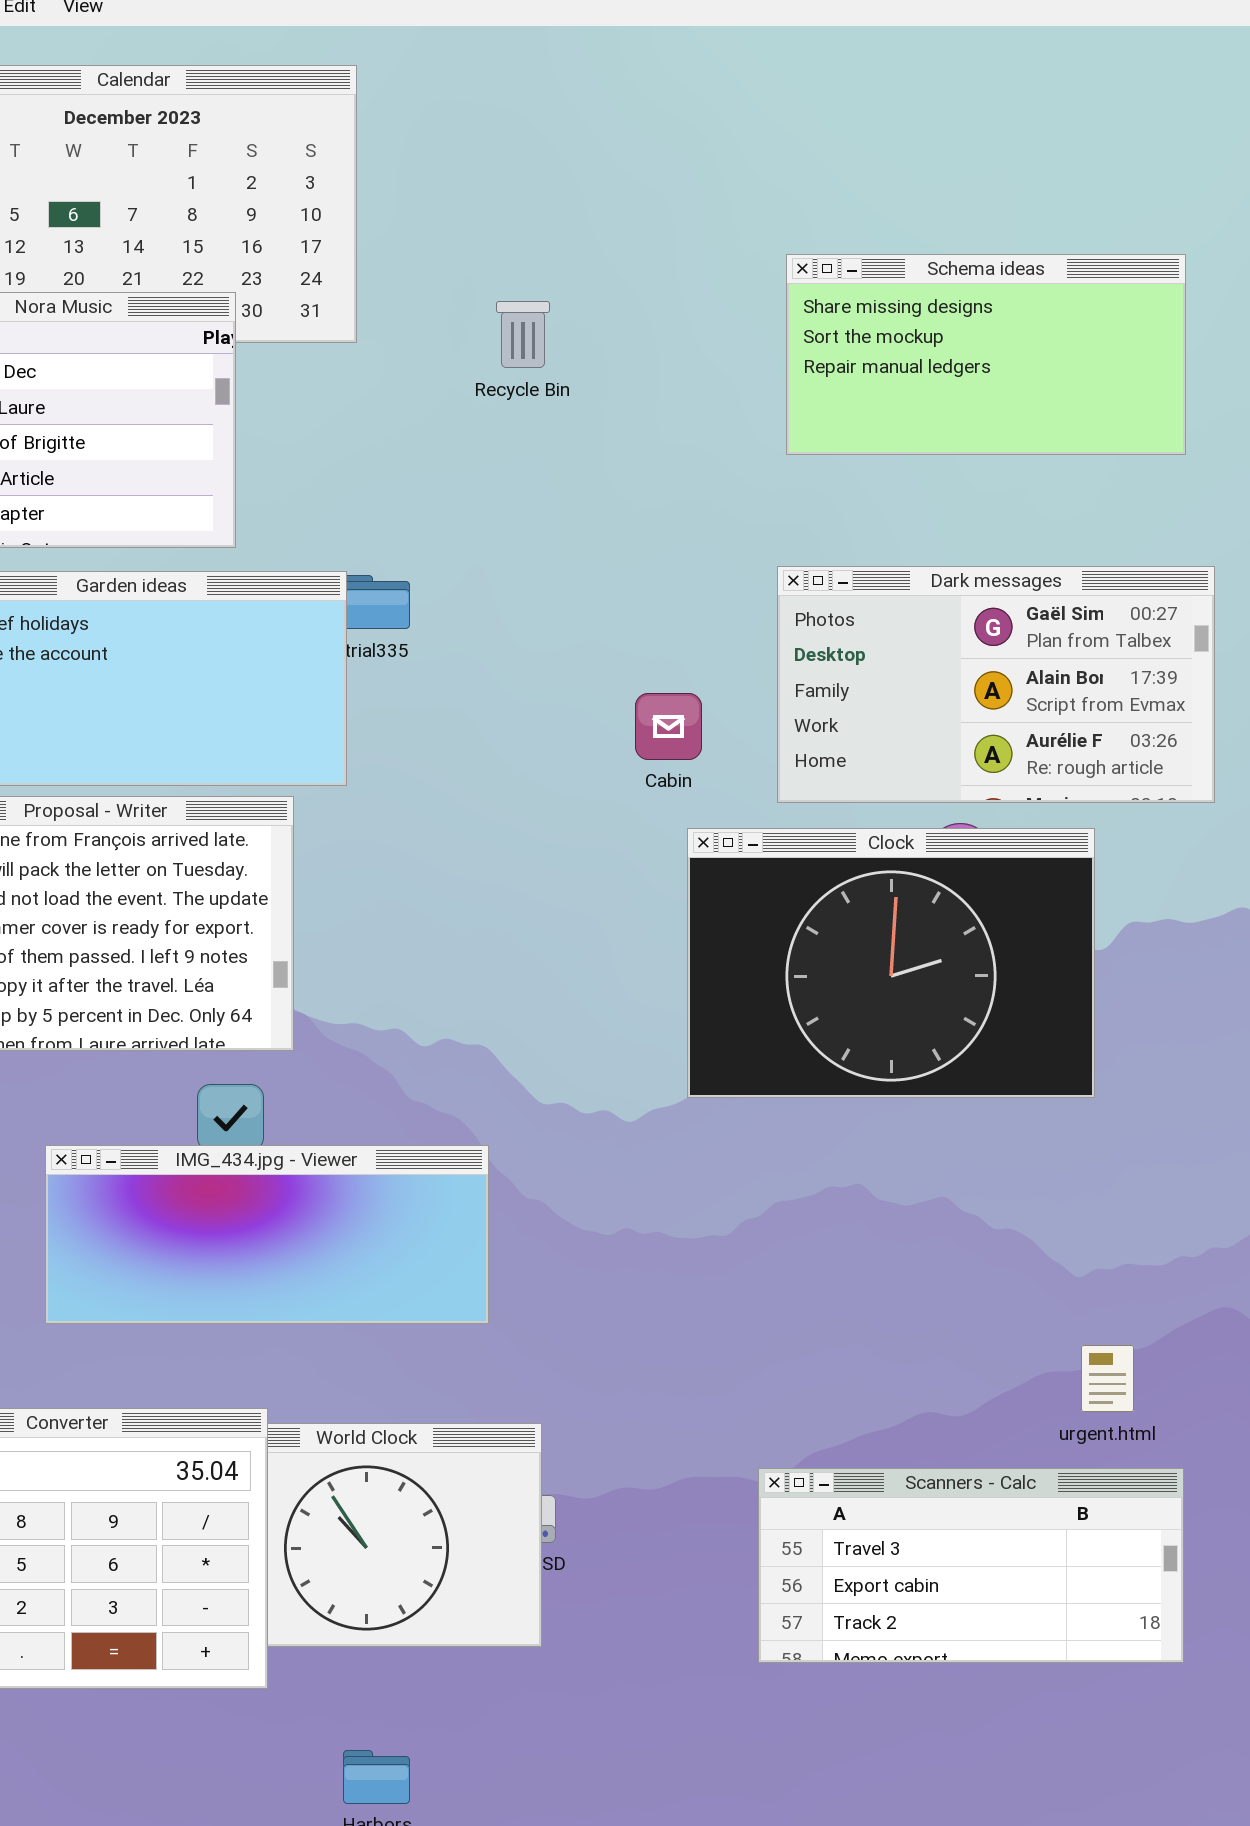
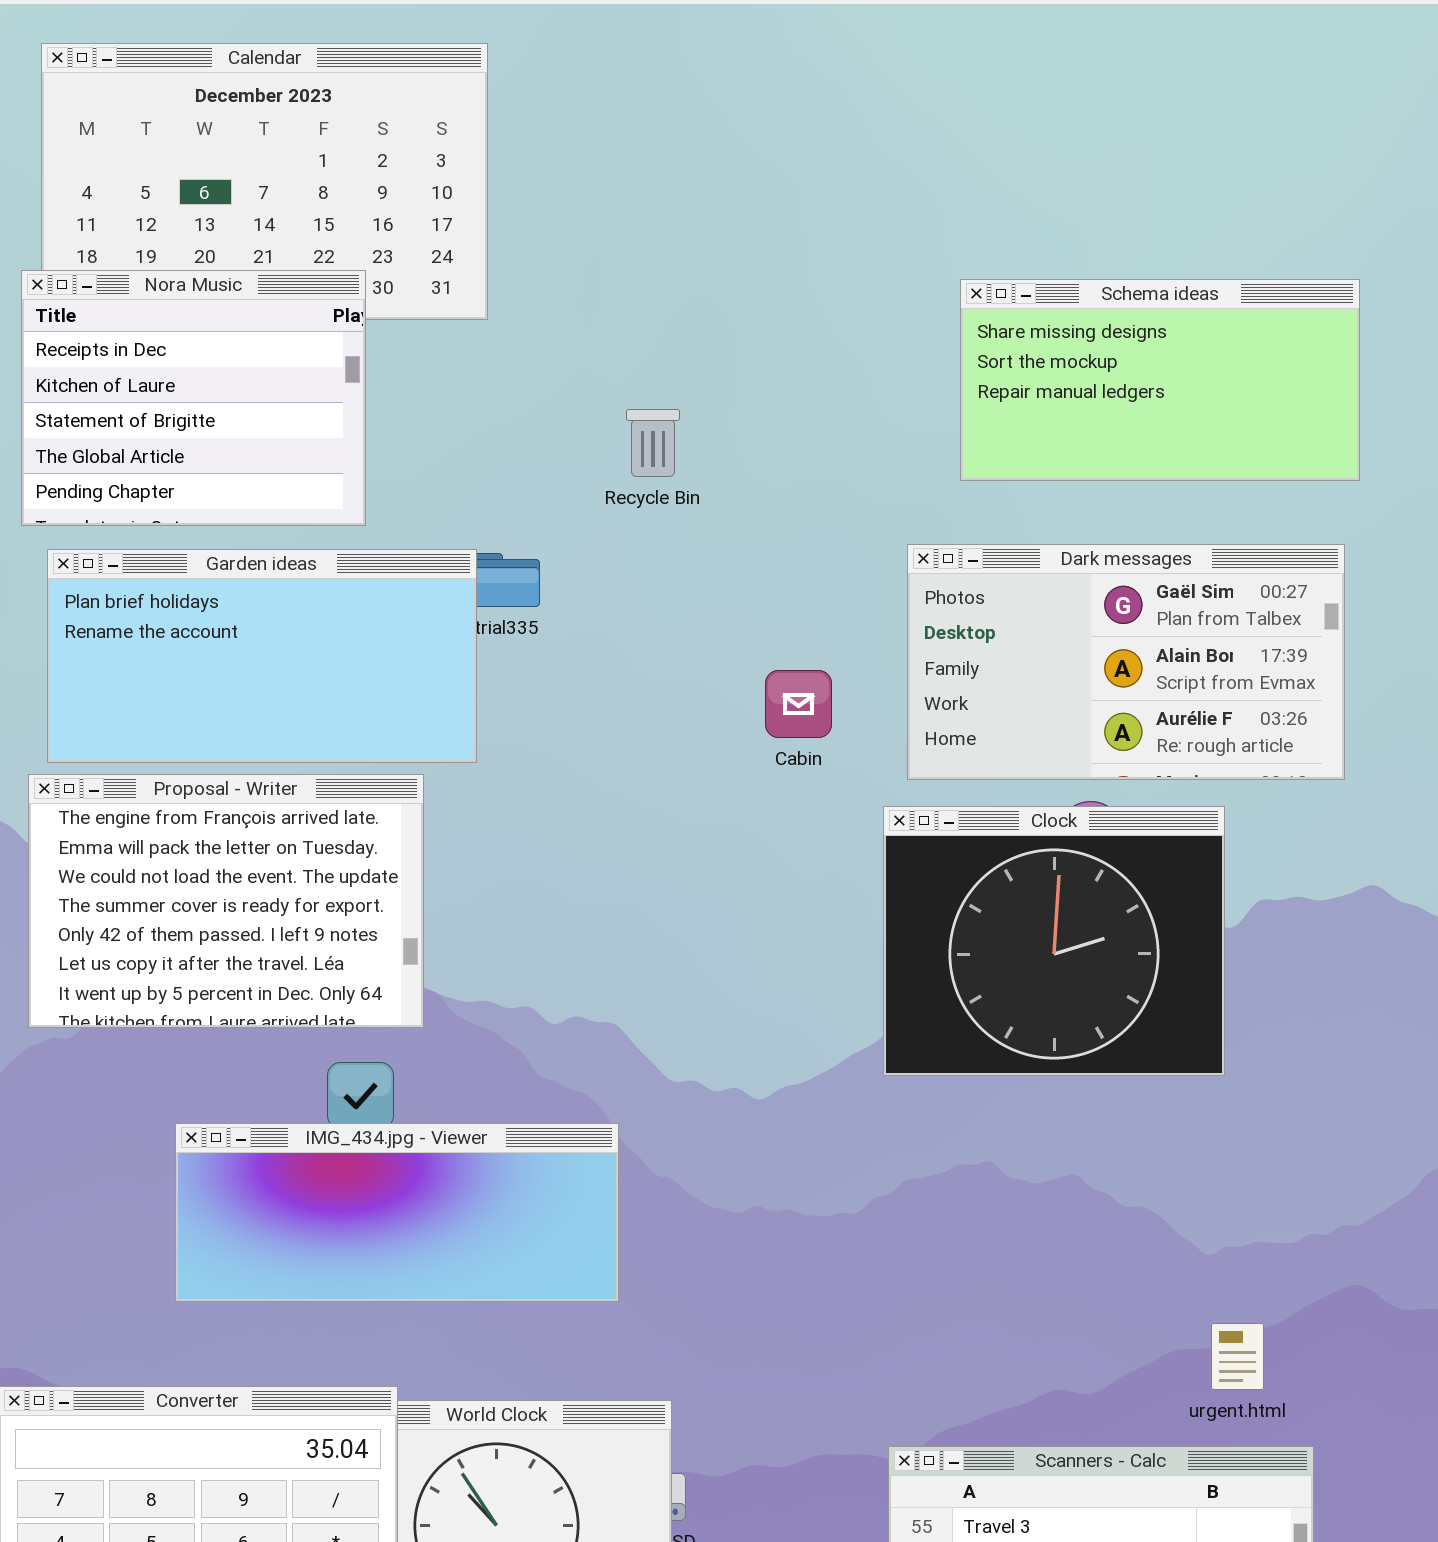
Schema ideas: [786,254,1186,455] -> [960,279,1360,481], moved
Recycle Bin: [496,301,550,368] -> [626,409,680,477], moved
Clock: [687,828,1095,1098] -> [883,806,1225,1076], resized

